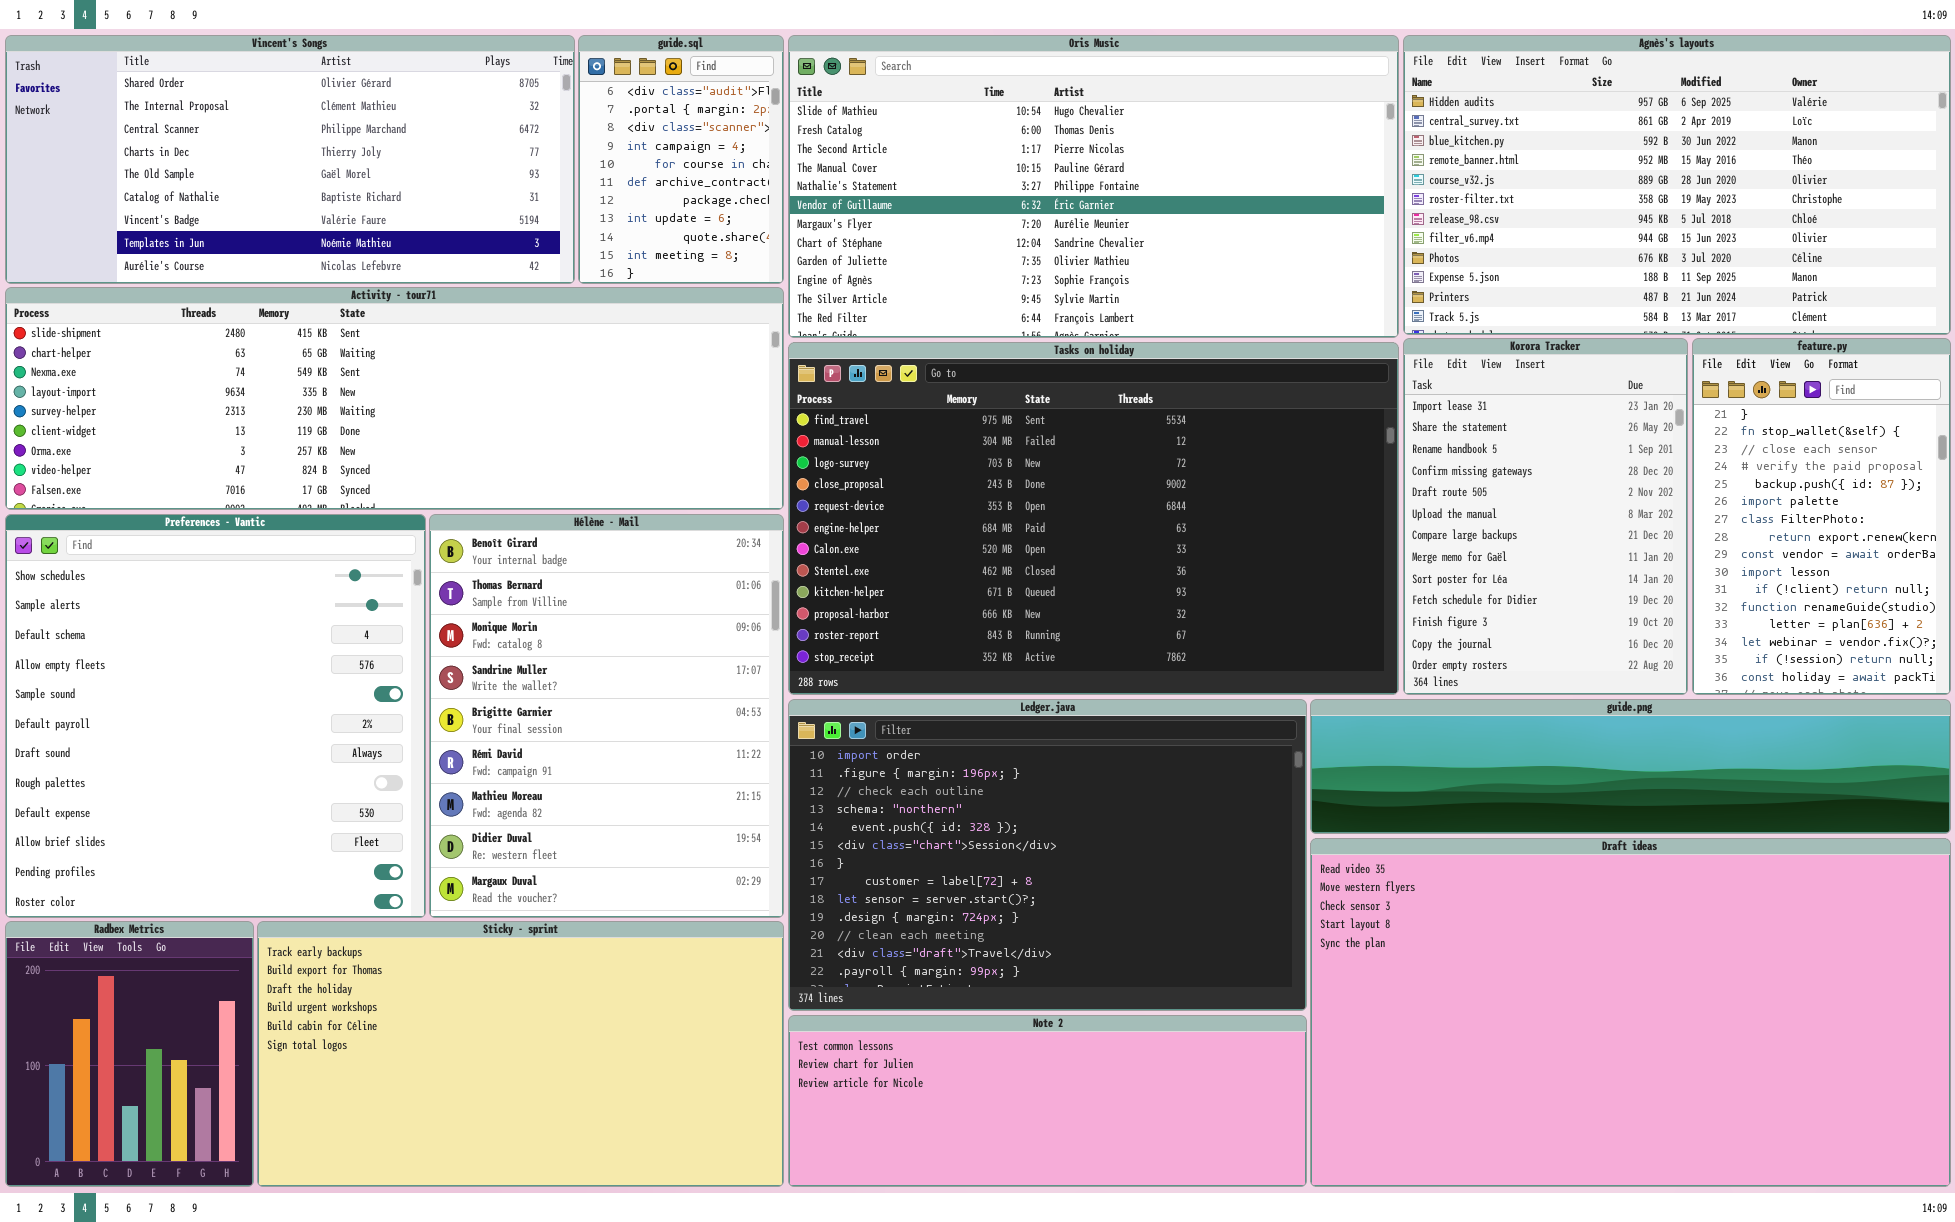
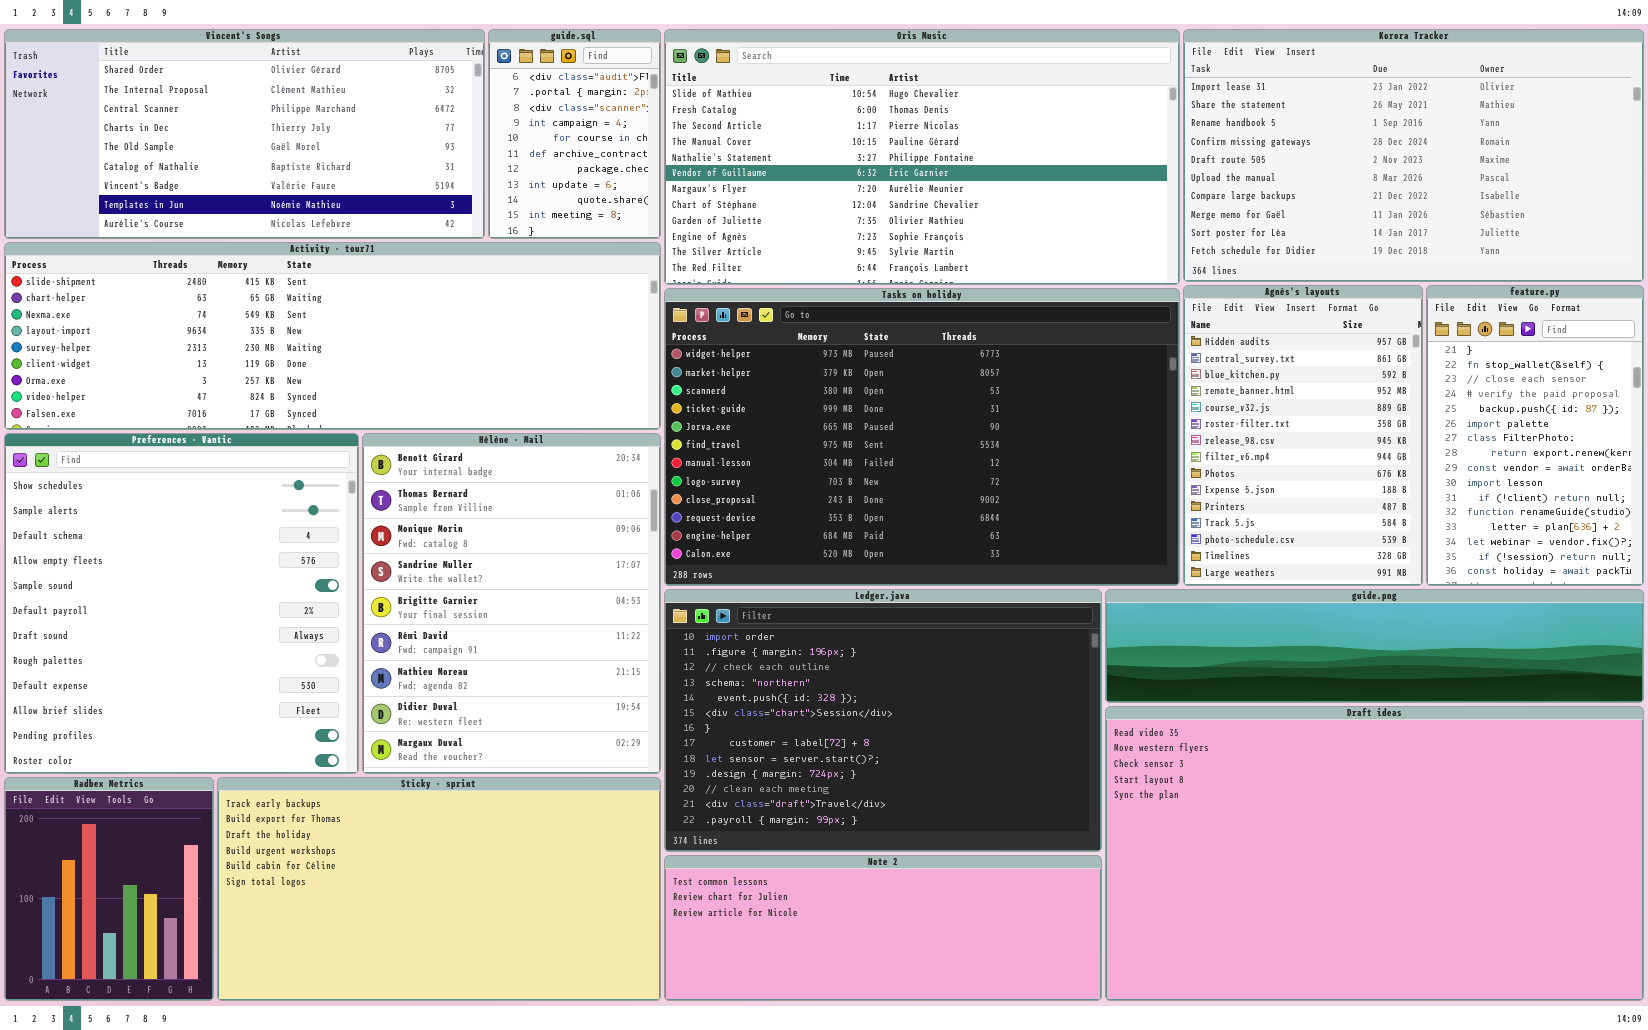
Agnès's layouts: [1403,35,1951,335] -> [1183,285,1423,586], moved, resized
Korora Tracker: [1403,338,1688,695] -> [1183,29,1644,282], moved, resized
Tasks on holiday: [788,342,1399,695] -> [664,288,1180,586], scrolled up 5 rows

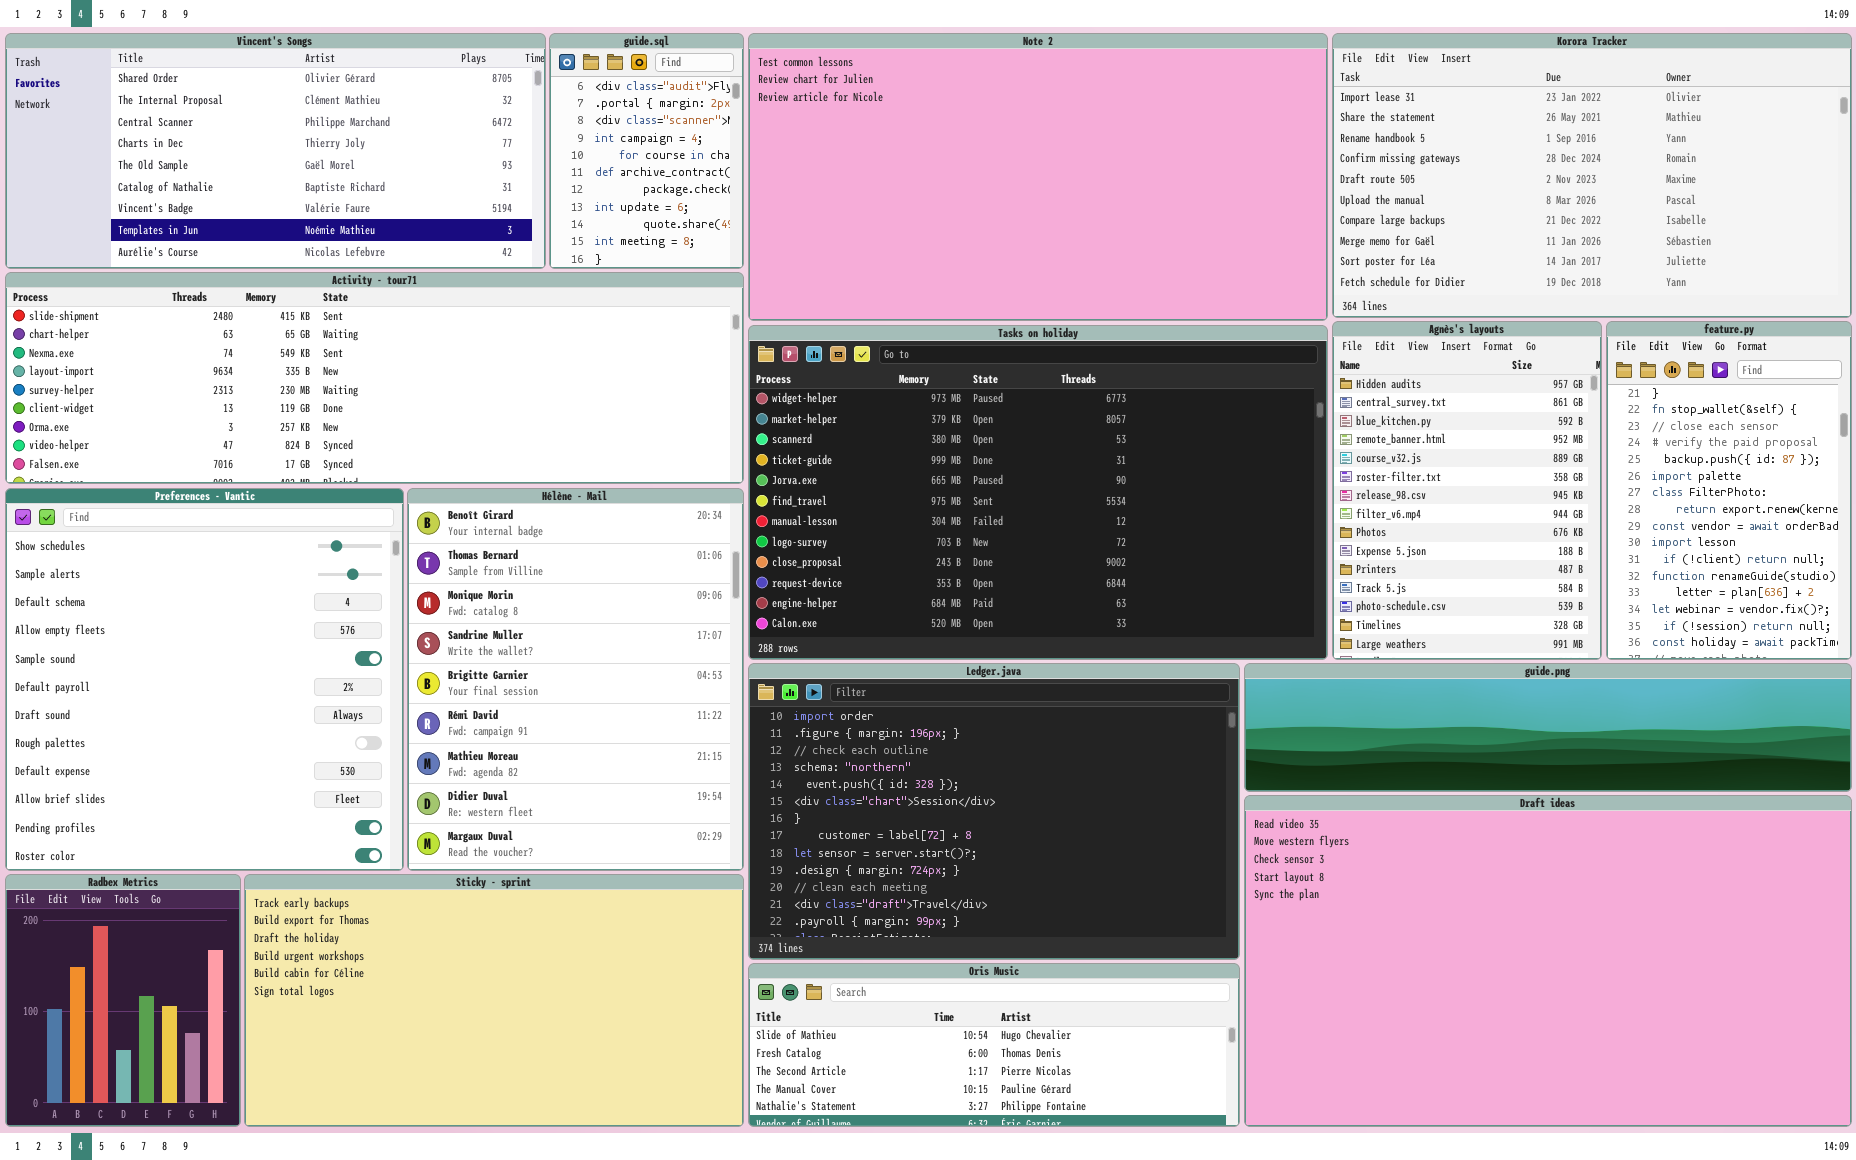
Oris Music: [664,29,1180,285] -> [748,963,1240,1127], moved, resized
Note 2: [664,855,1102,1001] -> [748,33,1328,321], moved, resized

